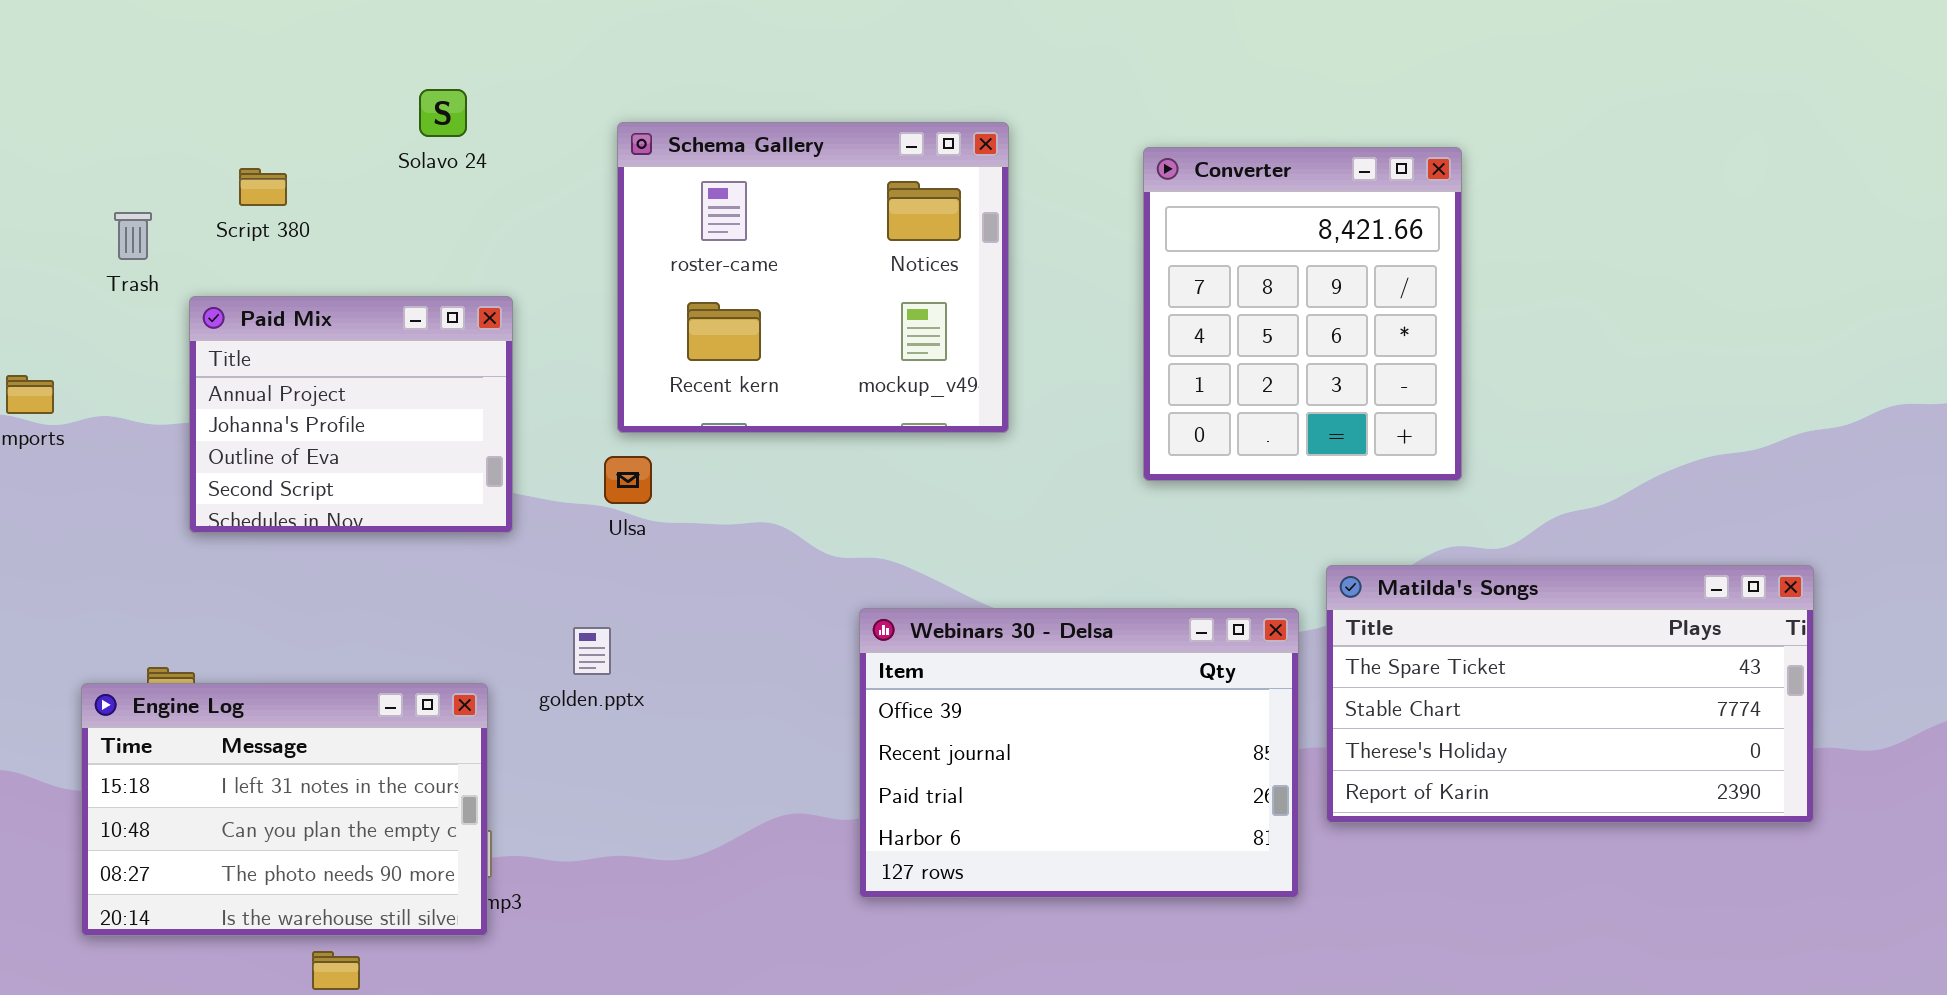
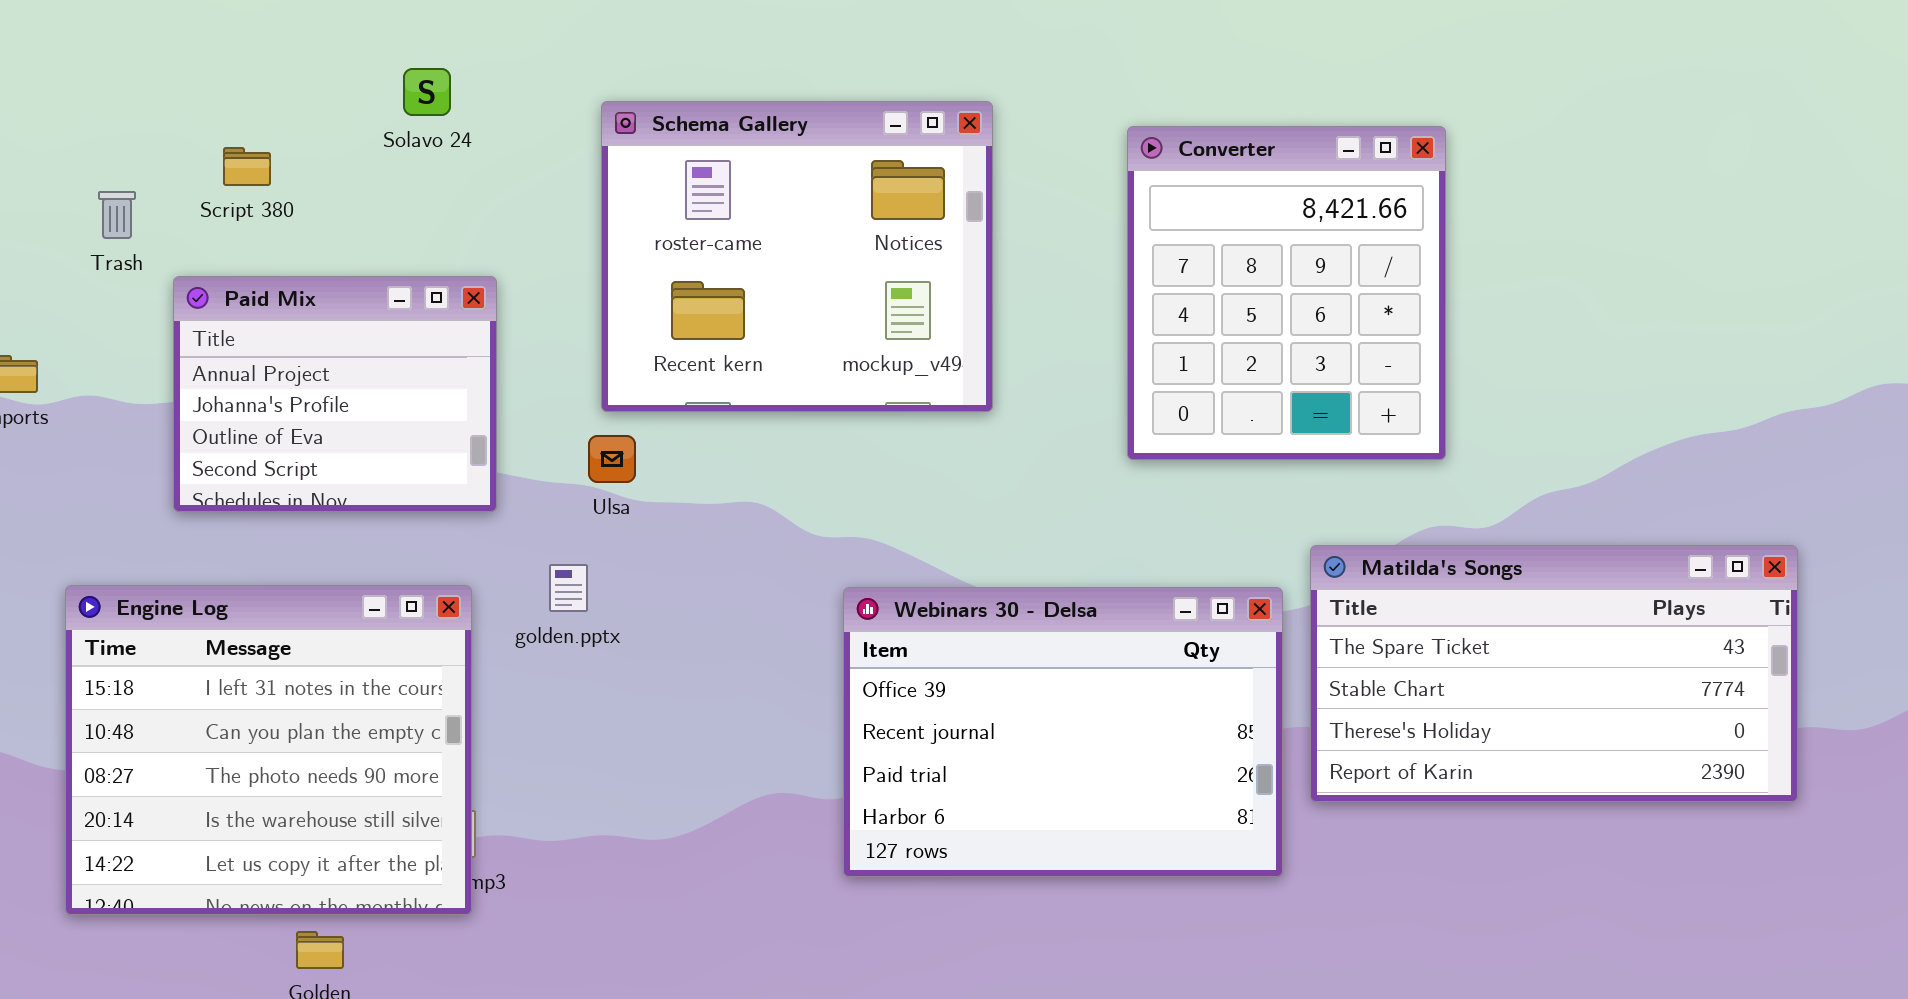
golden.pptx: [573,627,611,675] -> [549,564,588,612], moved
Engine Log: [81,683,488,936] -> [65,585,472,915], resized

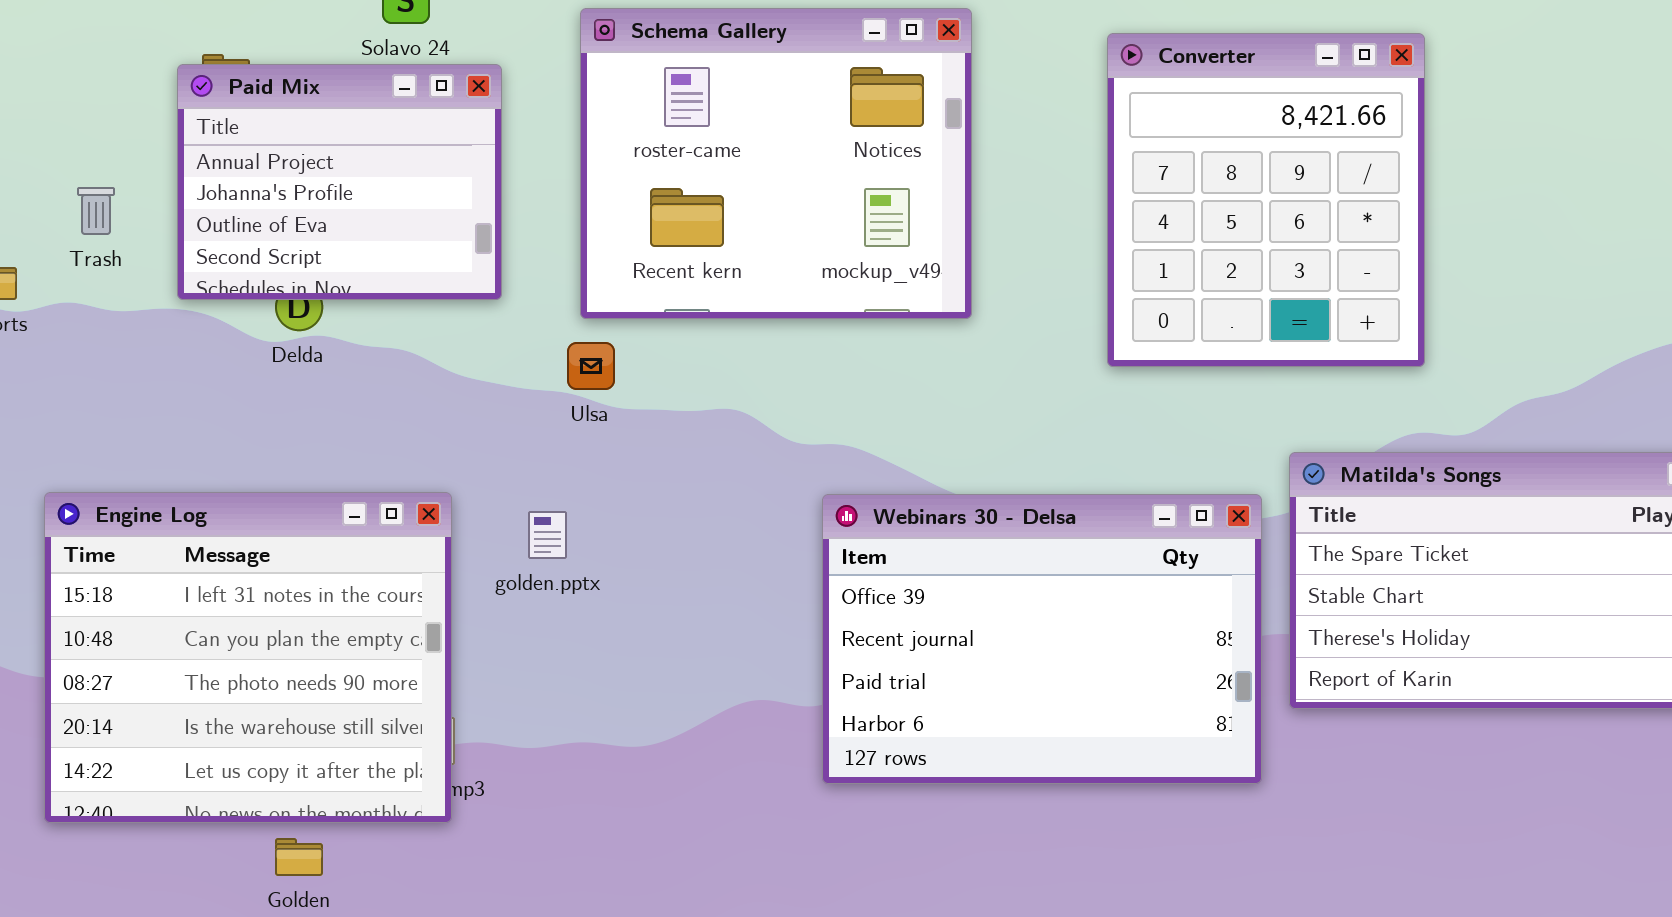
Trash: [98,191,136,239] -> [77,187,115,235], moved
Paid Mix: [173,276,497,512] -> [177,64,502,300], moved
golden.pptx: [549,564,588,612] -> [528,511,567,559], moved

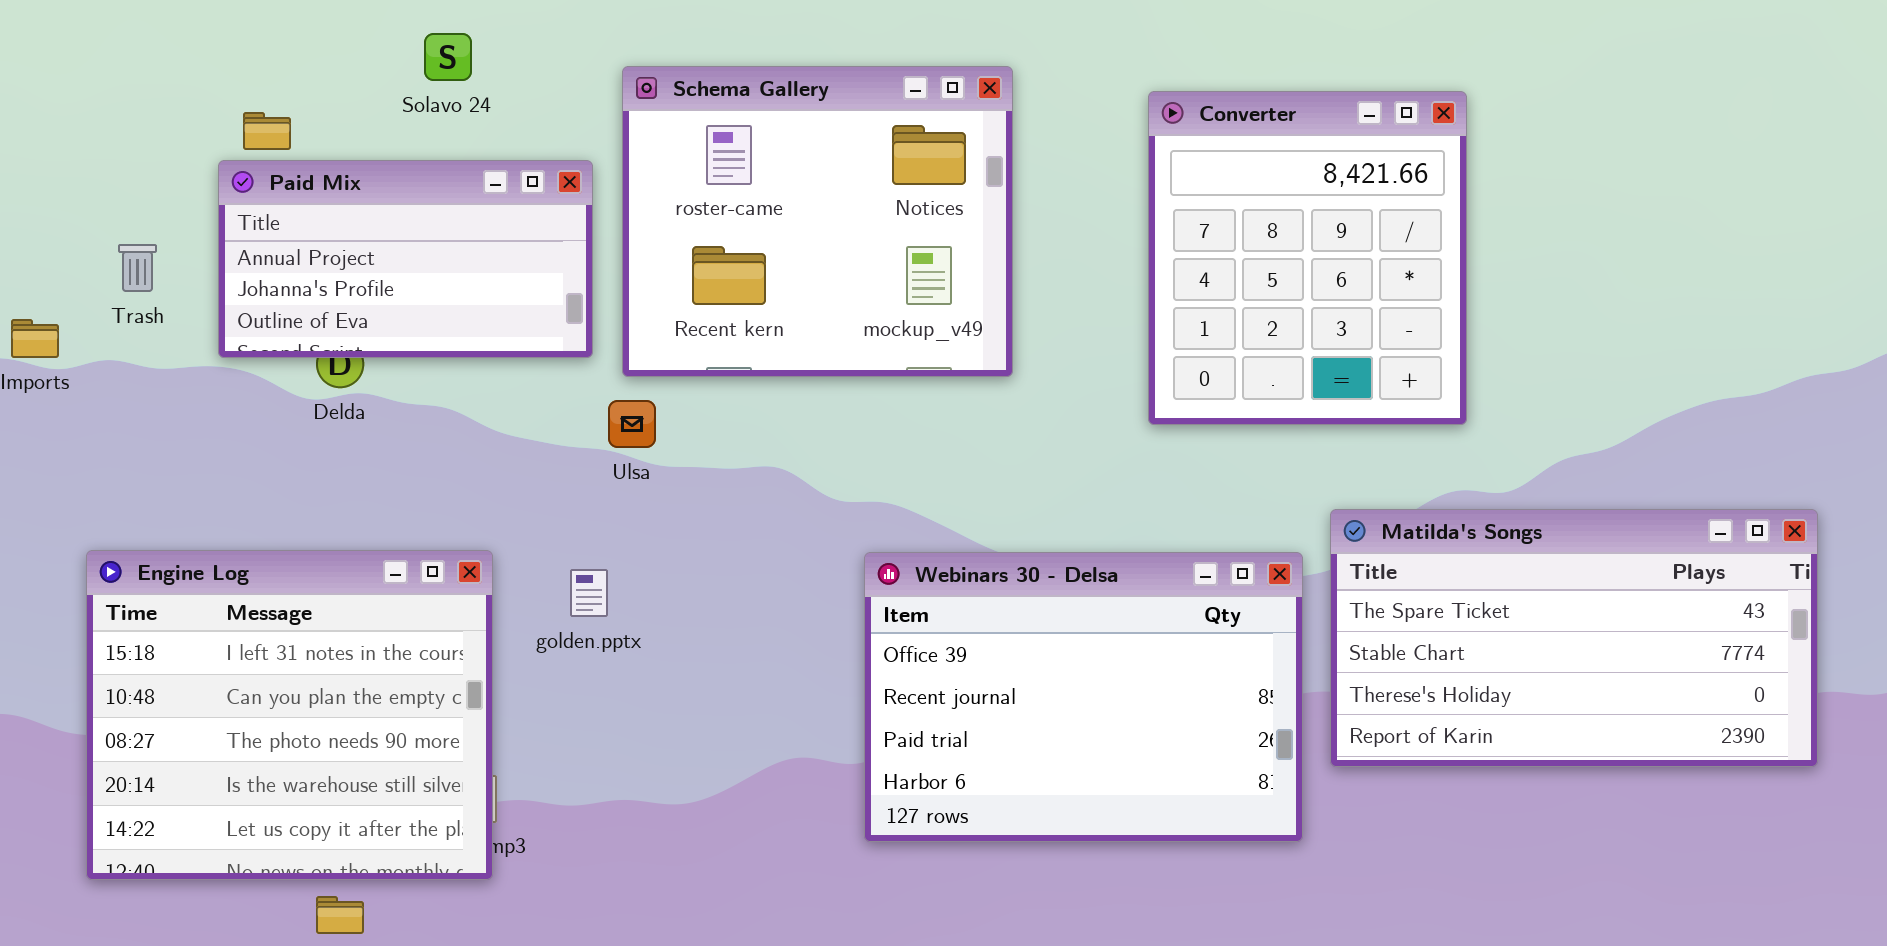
Paid Mix: [177,64,502,300] -> [218,160,593,358], resized

